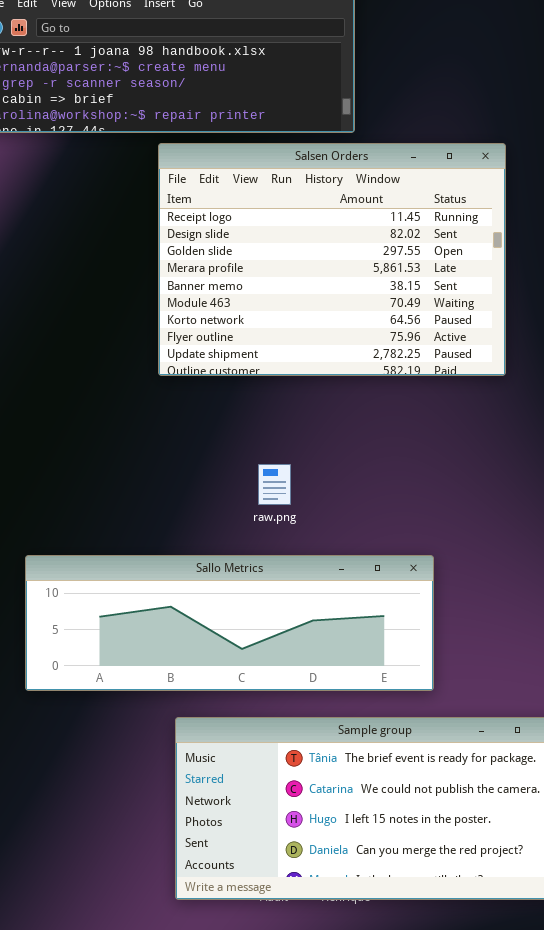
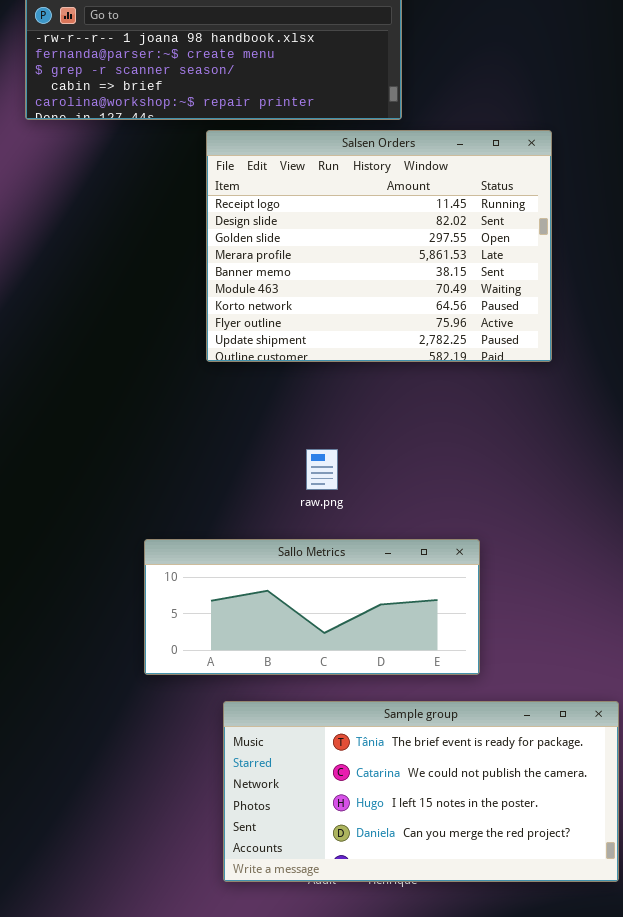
Sallo Metrics: [25,555,434,691] -> [144,539,480,675], resized

